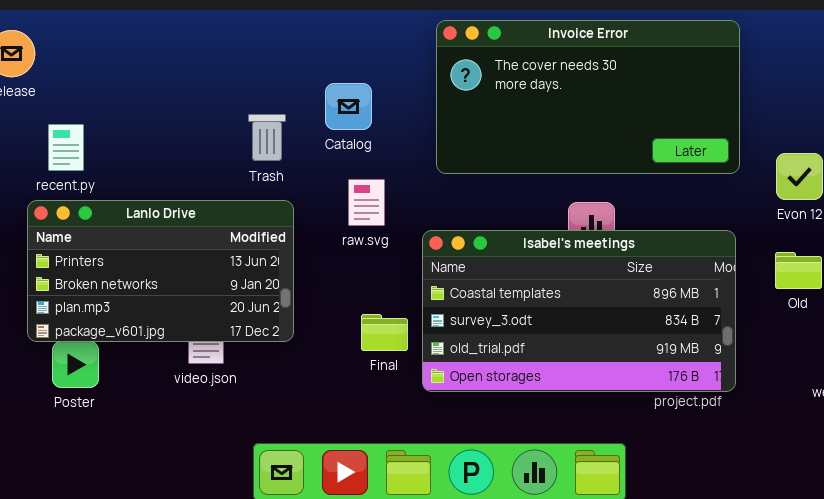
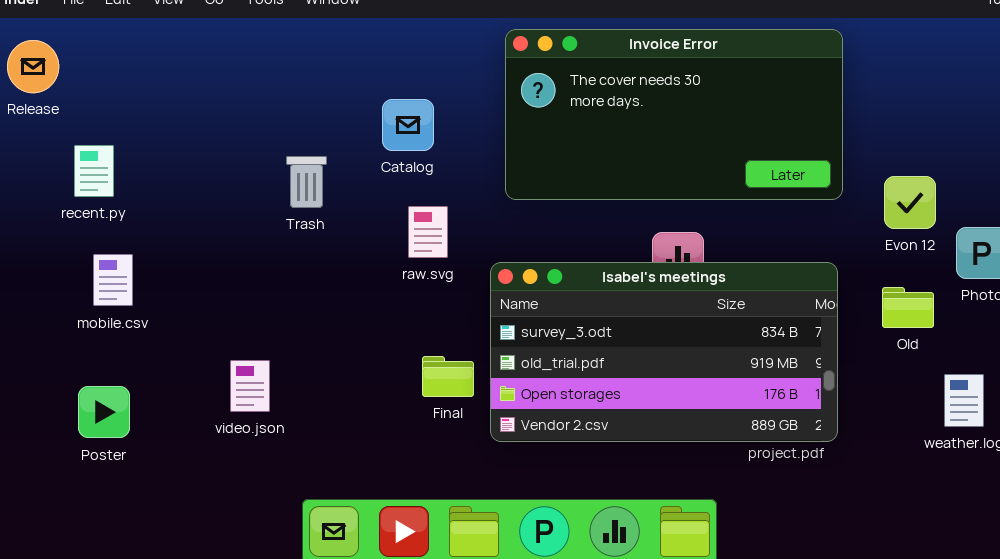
Trash: [248,114,286,161] -> [286,156,327,208], moved
Lanlo Drive: [27,200,294,342] -> none, closed
Isabel's meetings: [422,230,736,392] -> [490,262,838,442], scrolled down 1 row

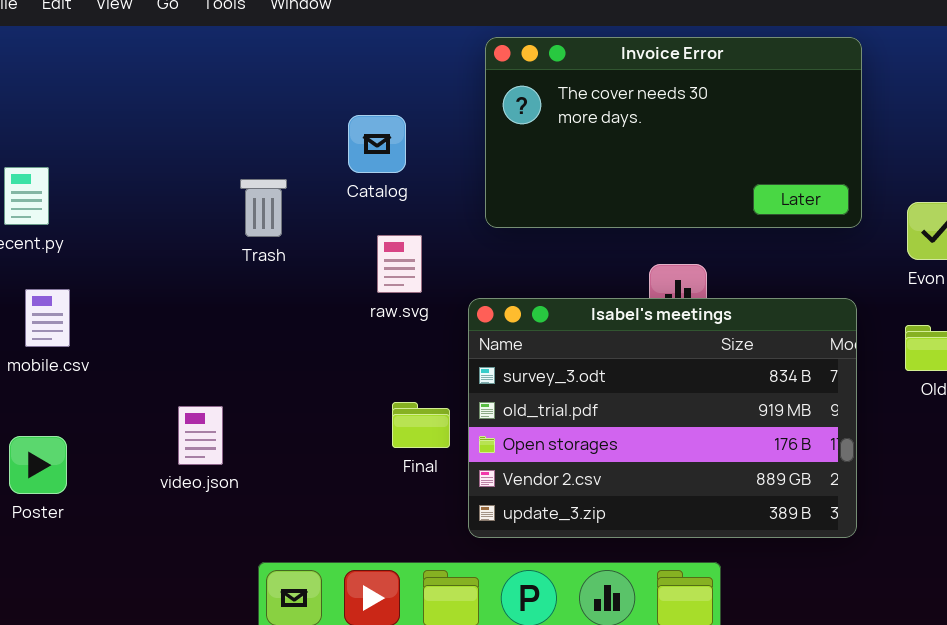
Isabel's meetings: [490,262,838,442] -> [468,298,857,538], resized

